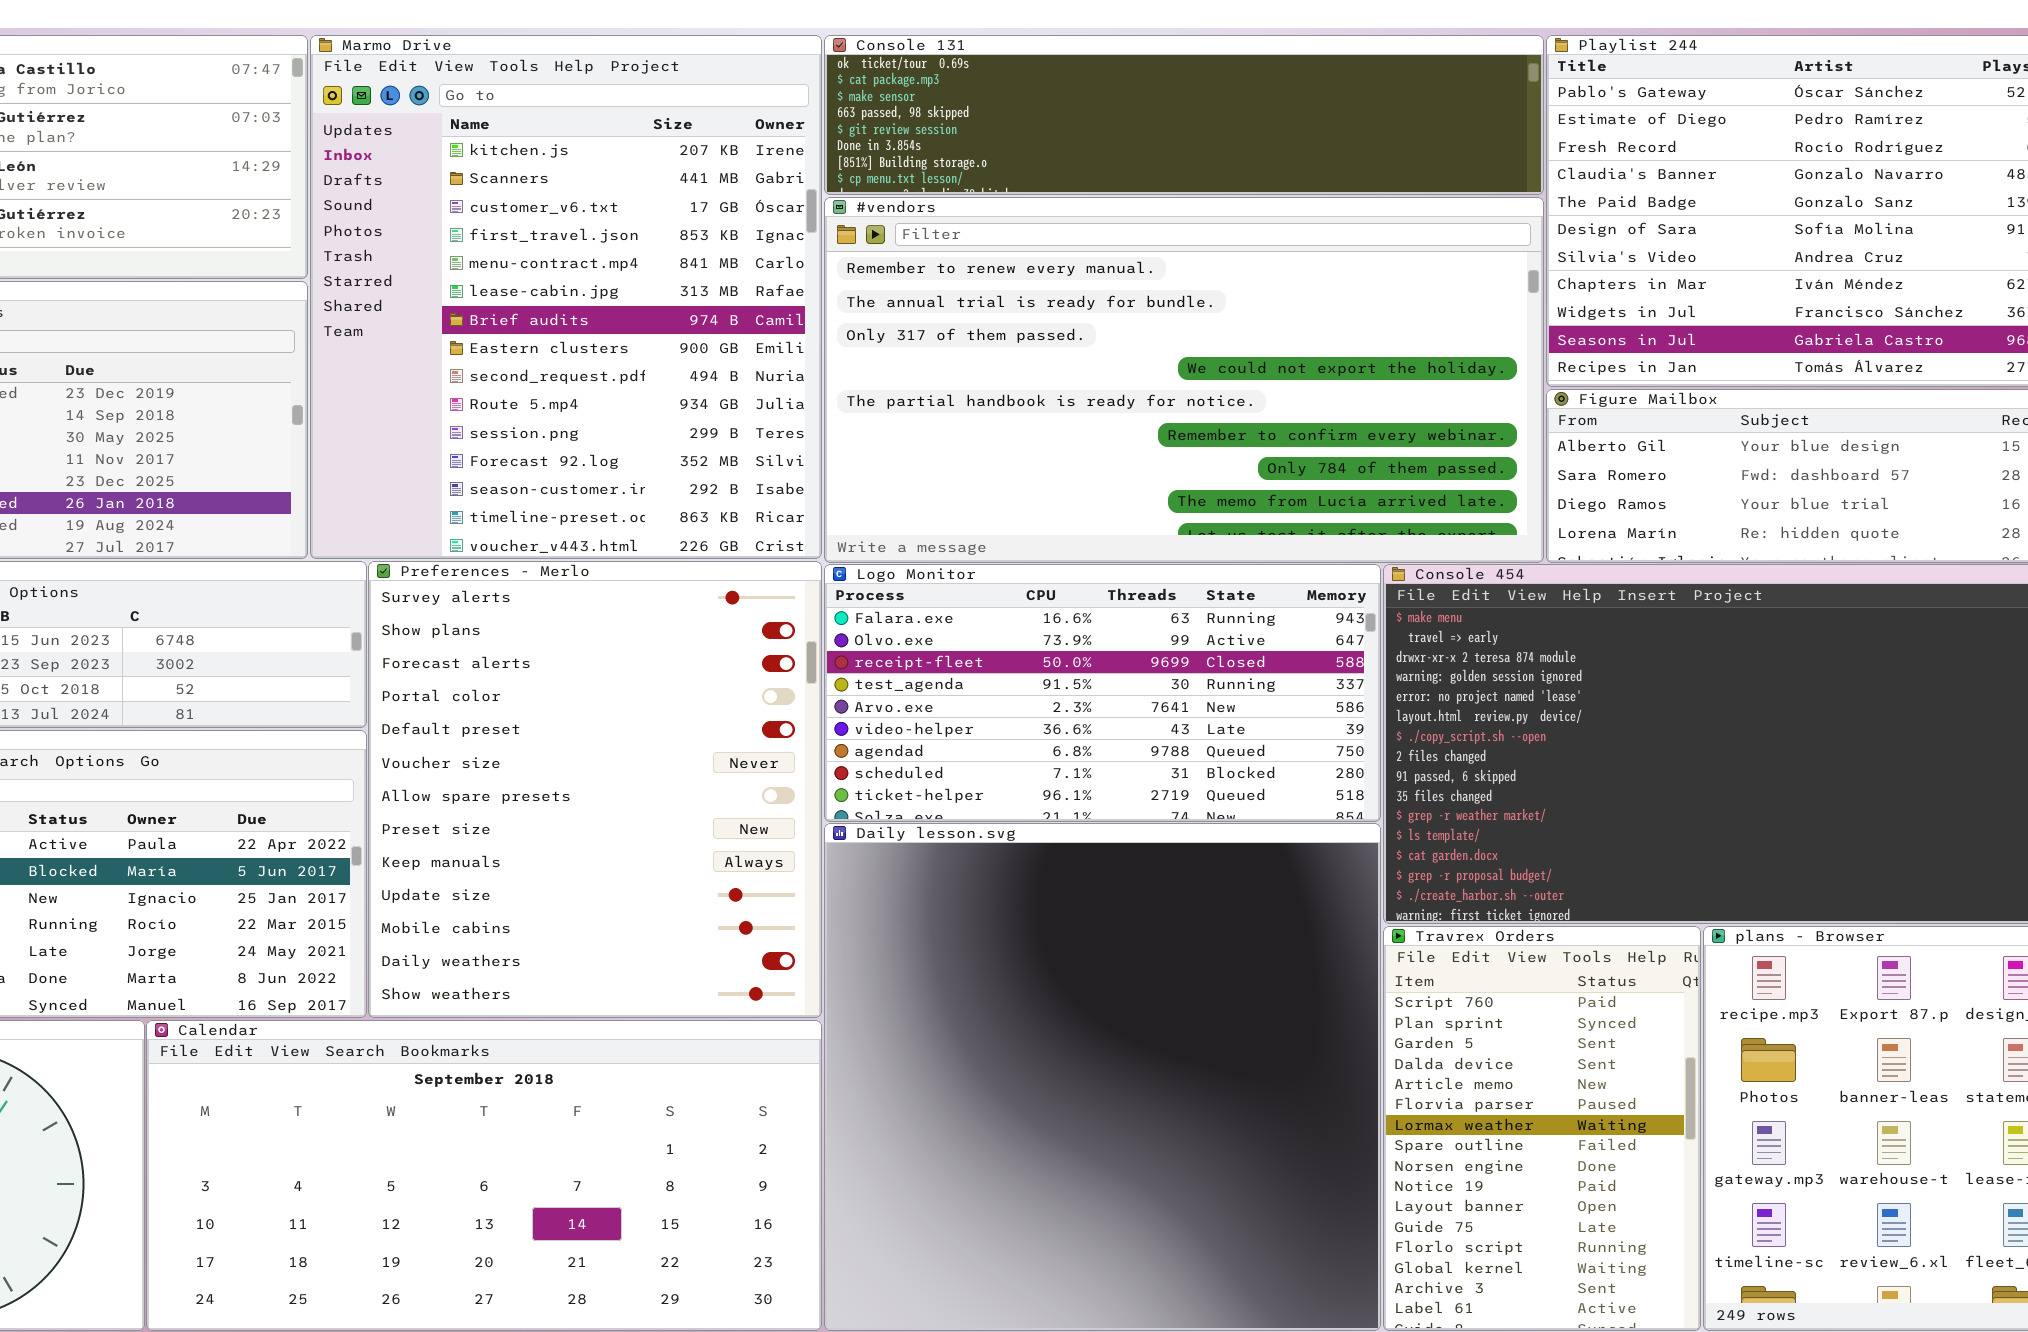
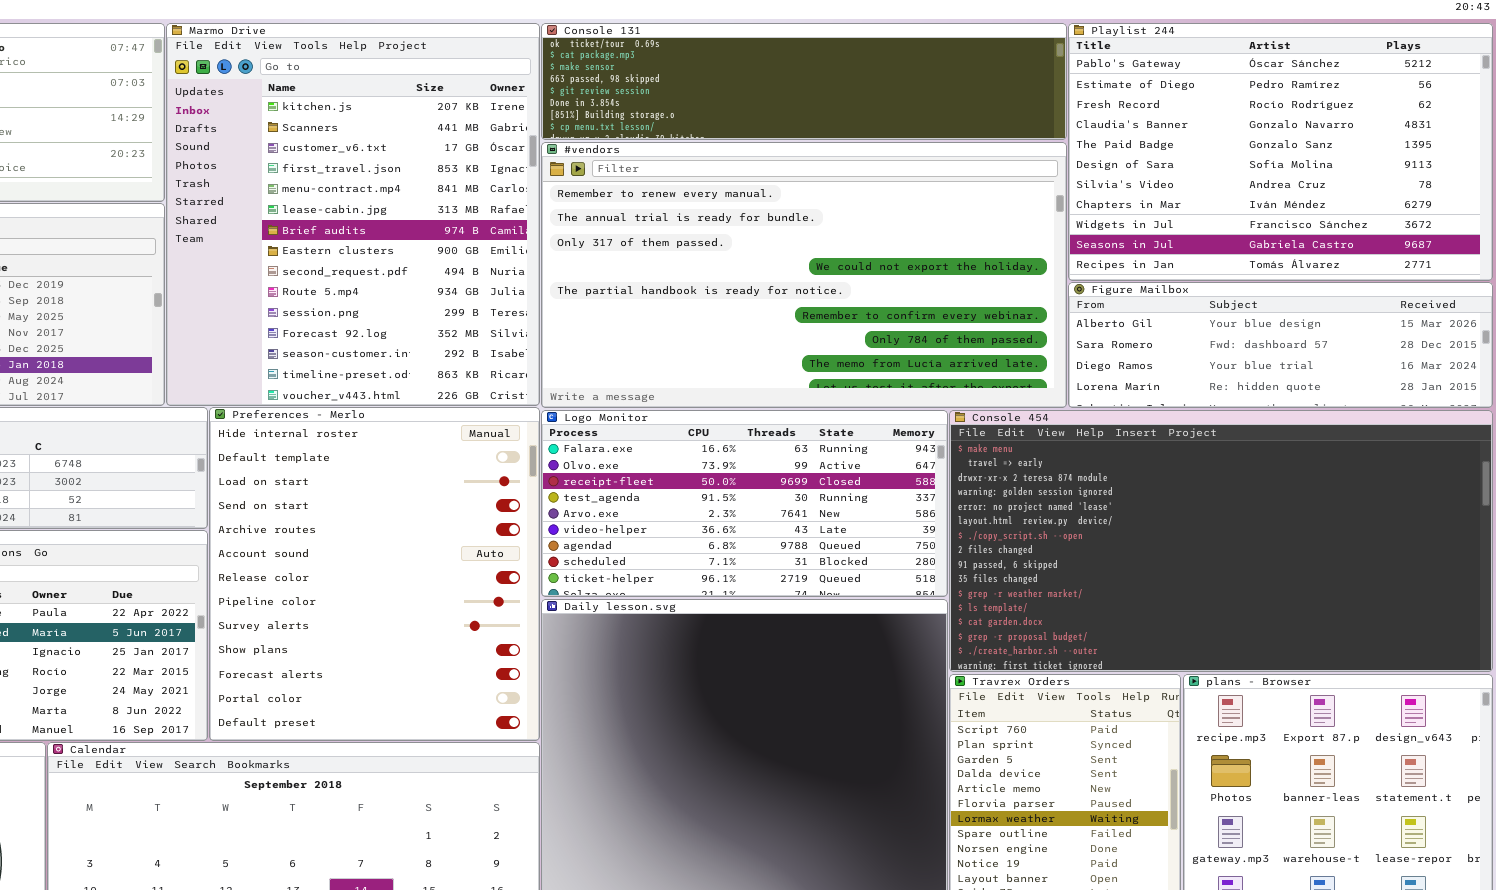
Preferences - Merlo: [368,561,822,1018] -> [209,407,540,741], scrolled up 8 rows

